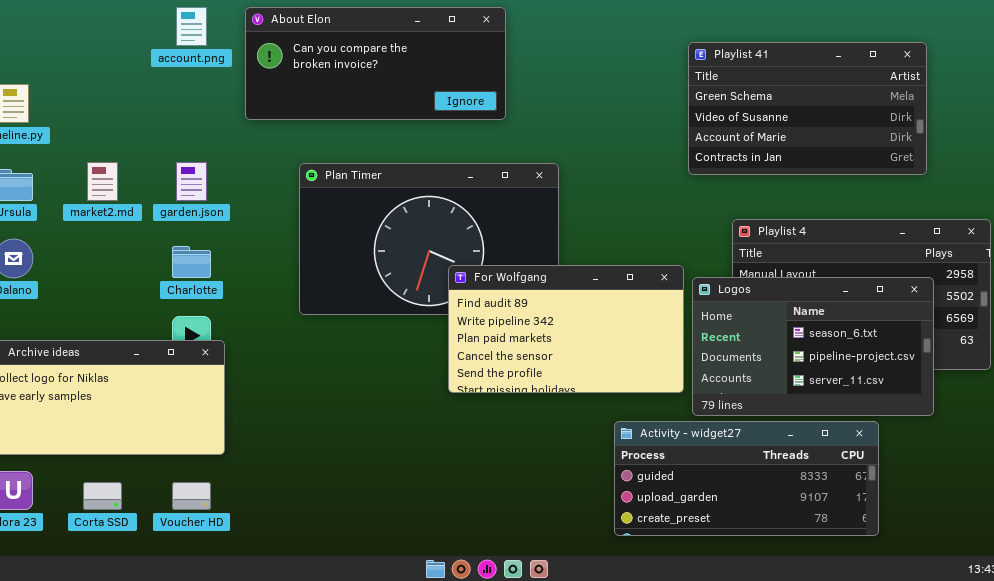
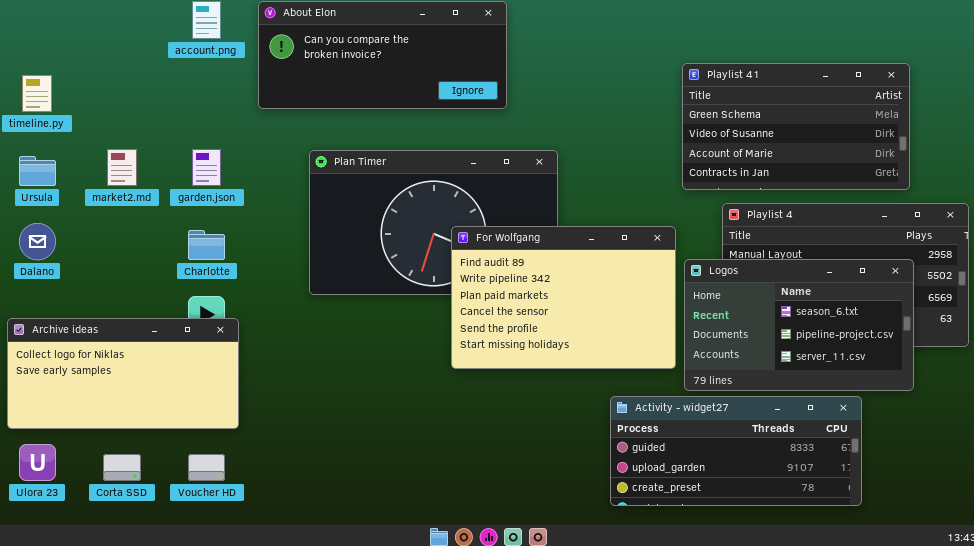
Playlist 41: [688,42,927,175] -> [682,63,910,190], moved
For Wolfgang: [448,265,684,393] -> [451,226,676,369], resized

